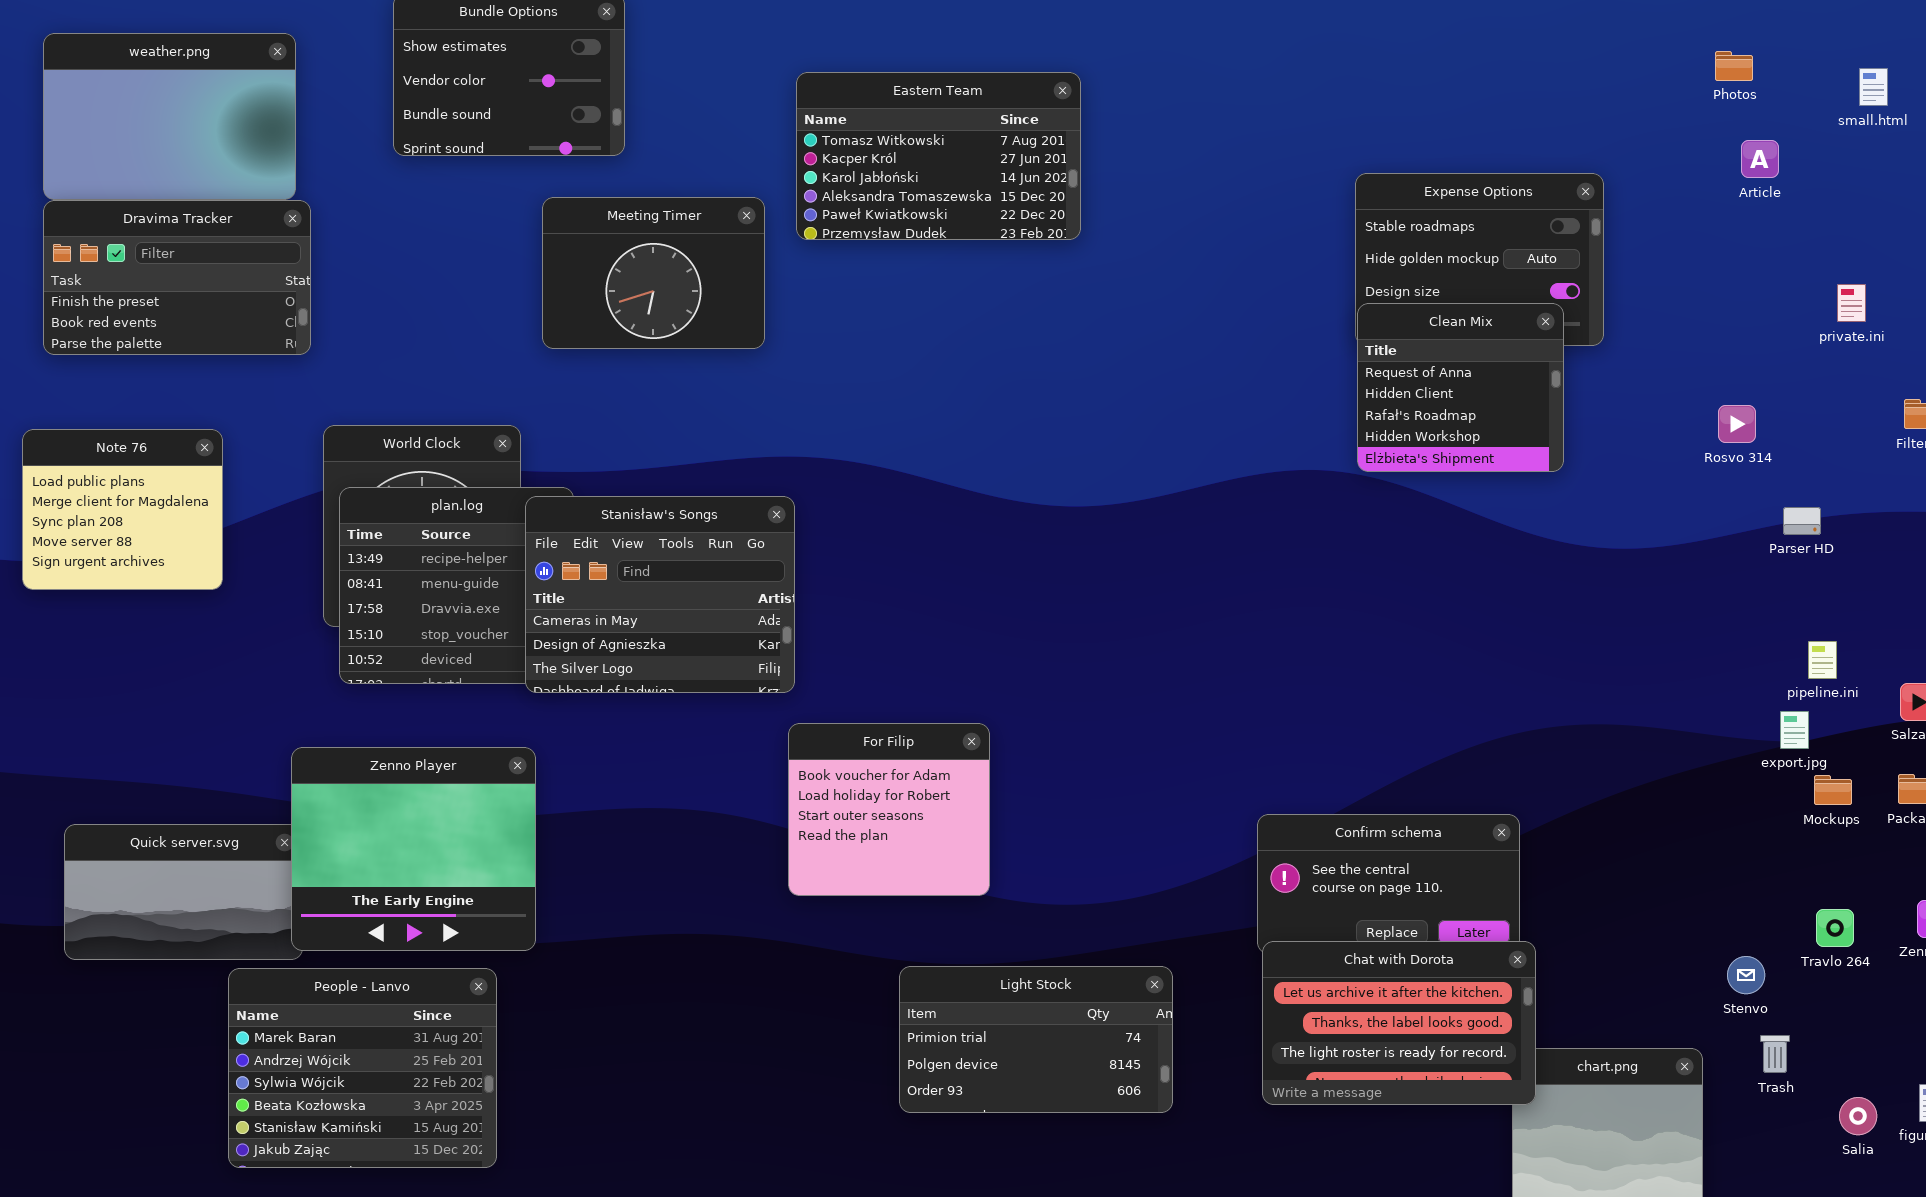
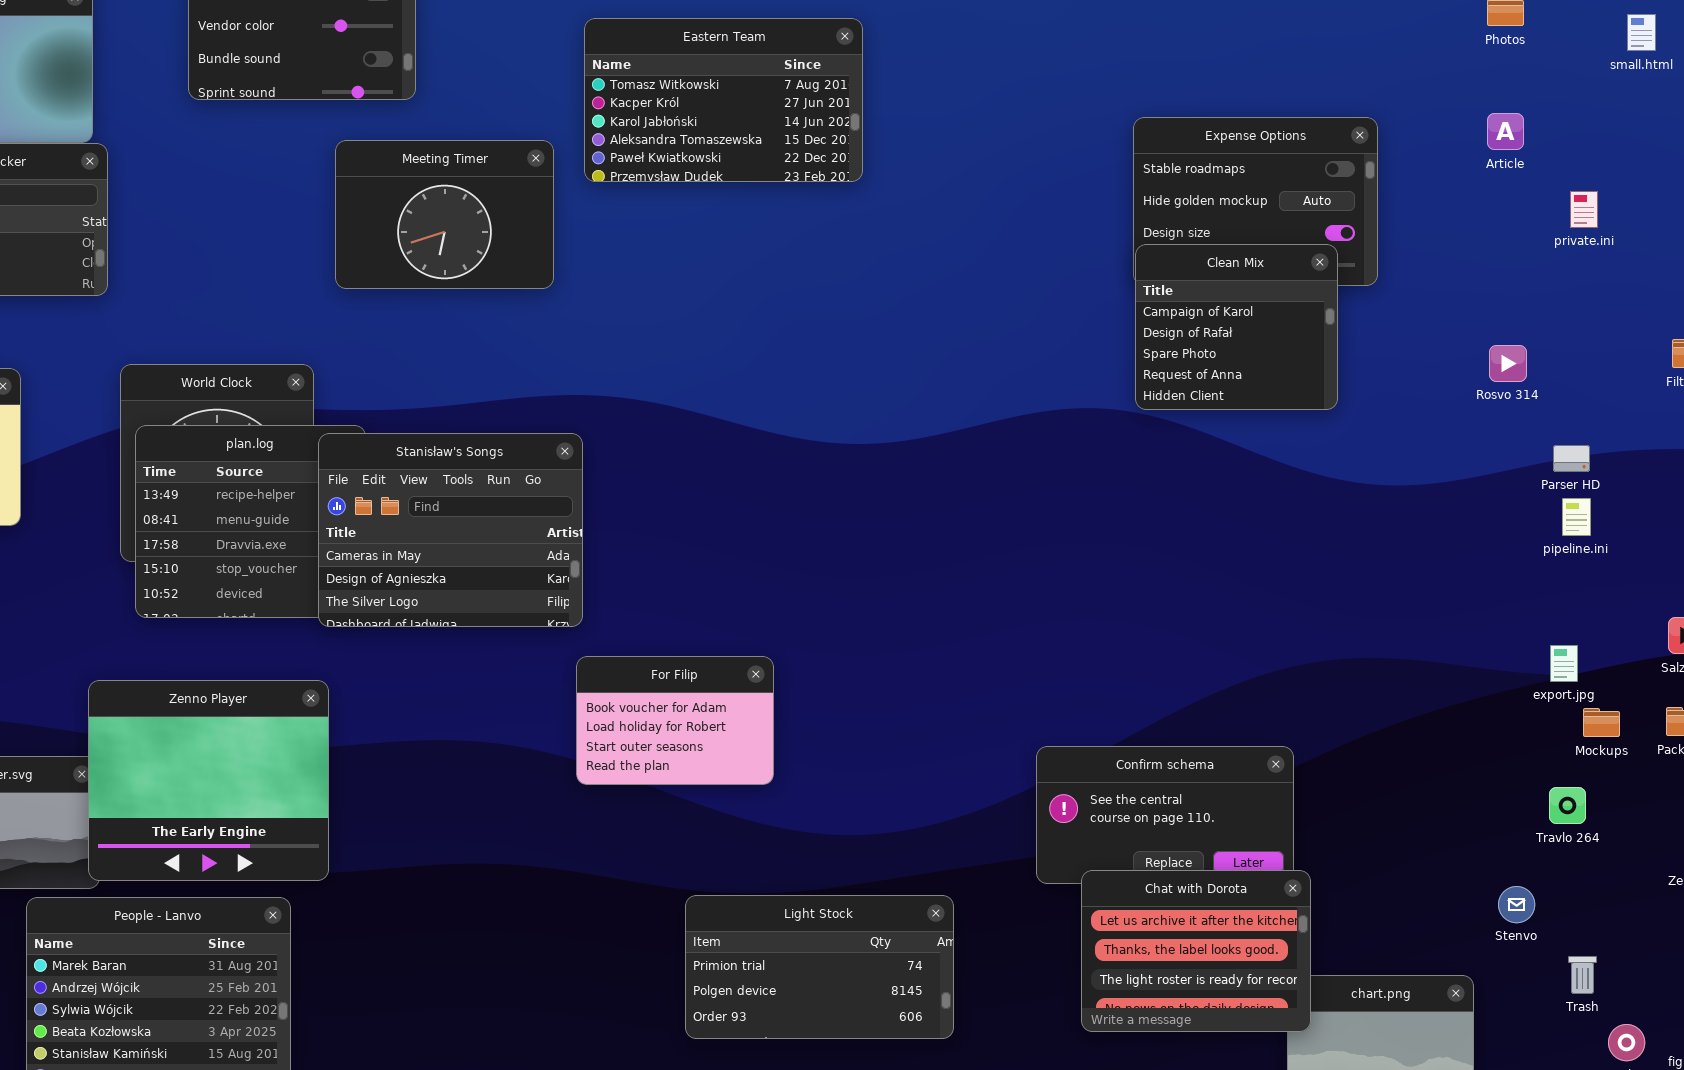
Article: [1741,140,1779,178] -> [1487,113,1524,150], moved
private.ini: [1837,284,1866,322] -> [1570,191,1598,228], moved
Clean Mix: [1357,303,1564,472] -> [1135,244,1338,410], scrolled up 3 rows
pipeline.ini: [1808,641,1837,679] -> [1562,498,1591,536], moved
For Filip: [788,723,990,896] -> [576,656,774,785], resized
Travlo 264: [1816,909,1854,947] -> [1549,787,1586,824], moved
Chat with Dorota: [1262,941,1536,1105] -> [1081,870,1311,1032], resized
Trash: [1760,1035,1790,1073] -> [1568,956,1597,994], moved

